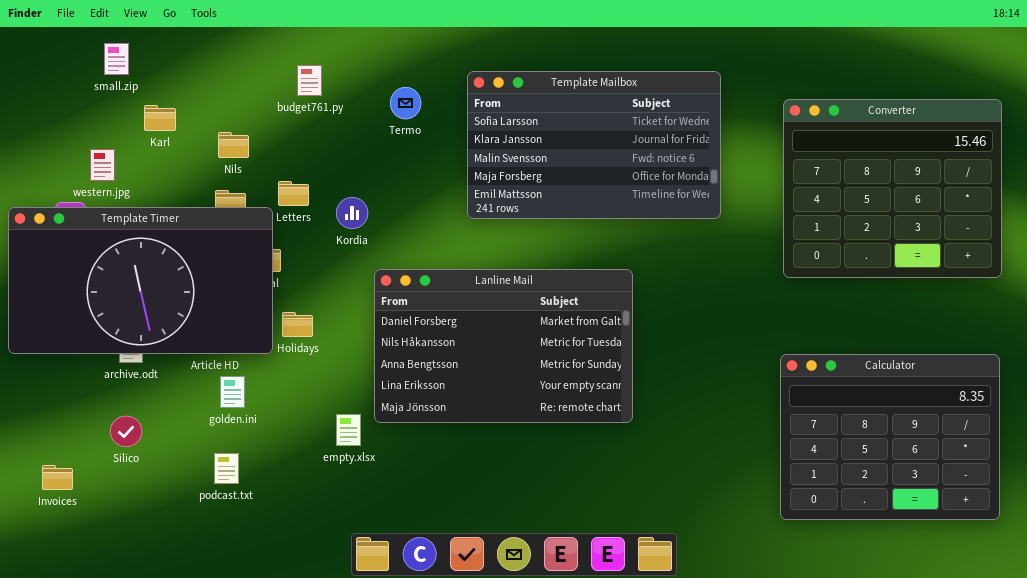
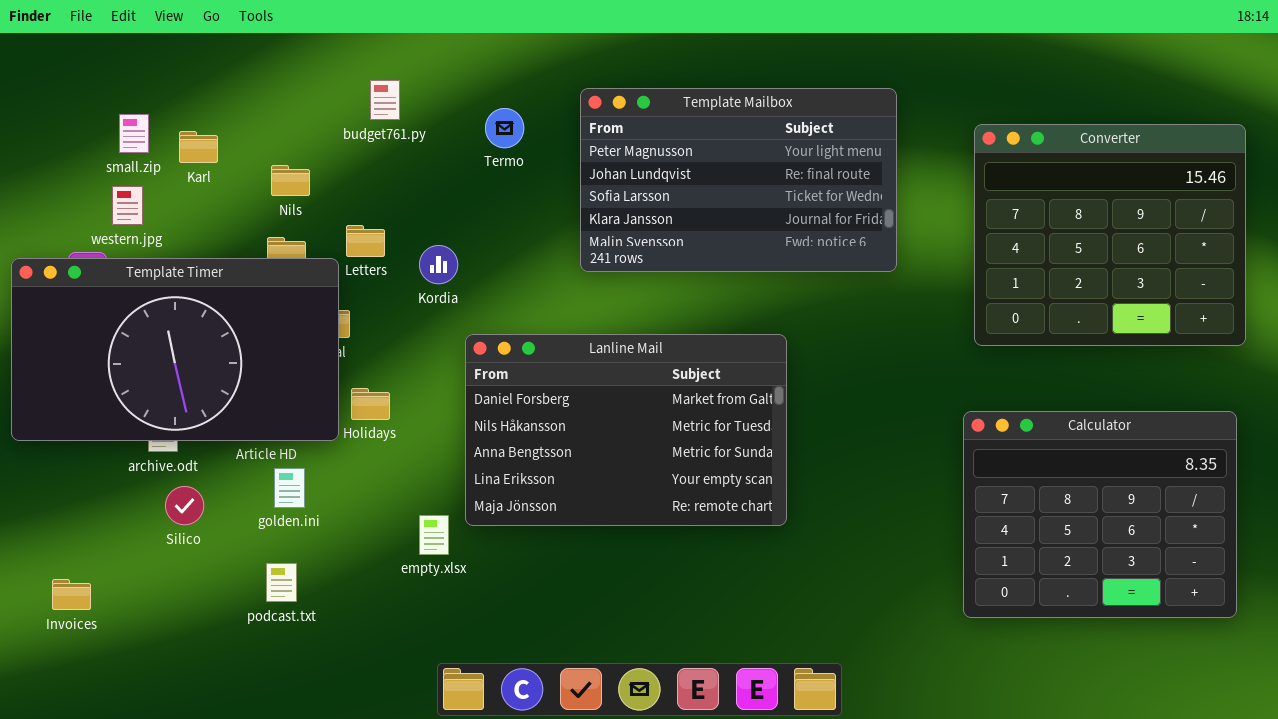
small.zip: [104,43,129,75] -> [119,114,149,153], moved
Template Mailbox: [467,71,721,219] -> [580,88,897,272], scrolled up 2 rows
Calculator: [780,354,1000,520] -> [963,411,1237,618], moved
Silico: [110,416,142,447] -> [165,486,204,525], moved

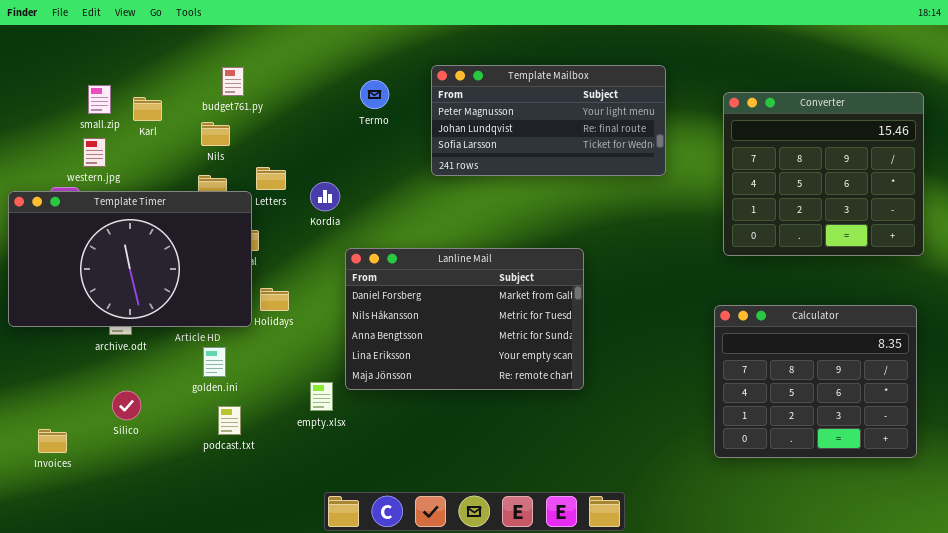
budget761.py: [370,80,400,120] -> [222,67,244,96], moved
Template Mailbox: [580,88,897,272] -> [431,65,666,176], resized
Silico: [165,486,204,525] -> [112,391,141,420], moved
podcast.txt: [266,563,297,602] -> [218,406,241,435], moved

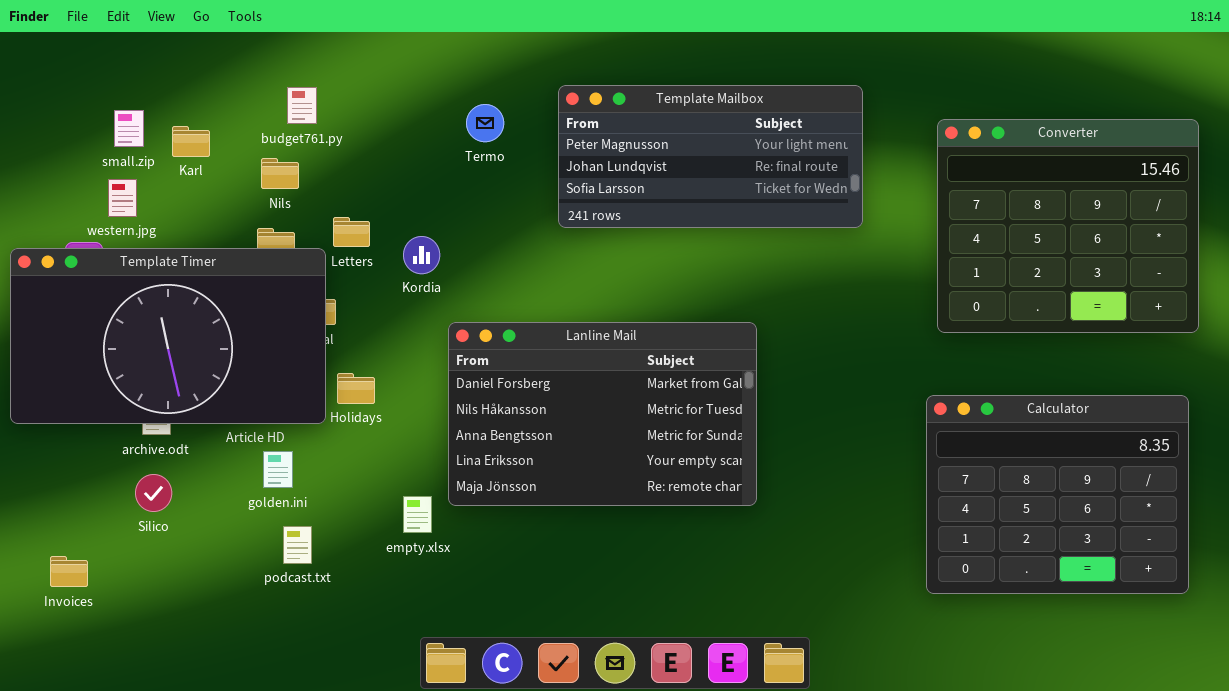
Silico: [112,391,141,420] -> [135,474,172,512], moved

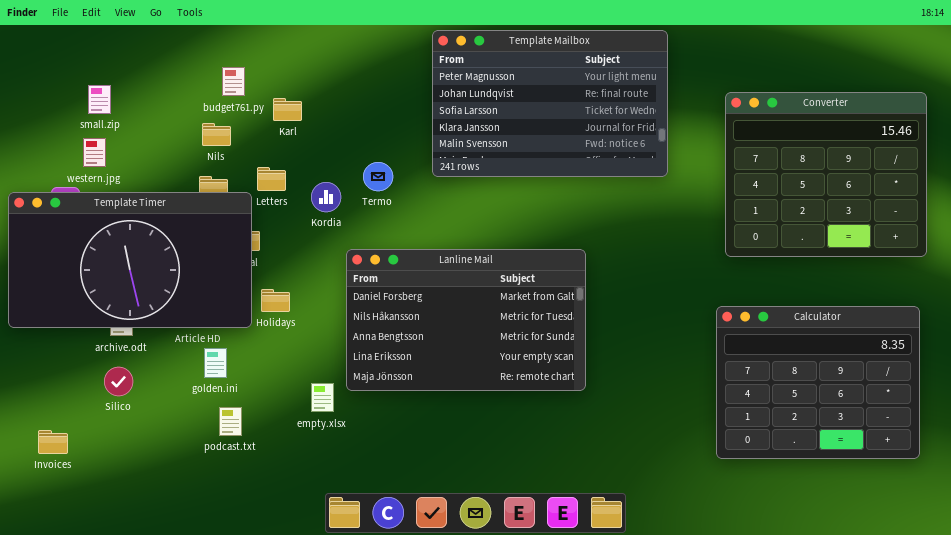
Template Mailbox: [558,85,863,228] -> [432,30,668,177], resized
Termo: [466,104,504,142] -> [363,162,393,191], moved
Karl: [172,126,210,157] -> [273,98,302,121], moved

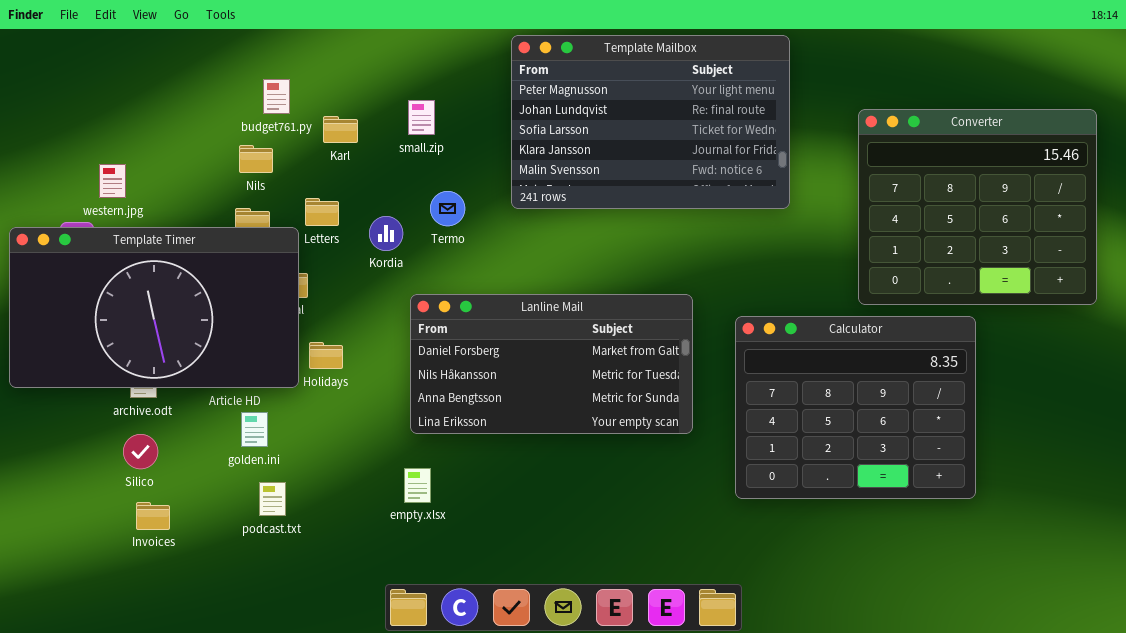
small.zip: [88,85,111,114] -> [408,100,435,135], moved
Lanline Mail: [346,249,586,391] -> [410,294,693,434], resized
Calculator: [716,306,920,459] -> [735,316,976,499], moved
empty.xlsx: [311,383,334,412] -> [404,468,431,503], moved
Invoices: [38,430,68,454] -> [136,502,170,530], moved

